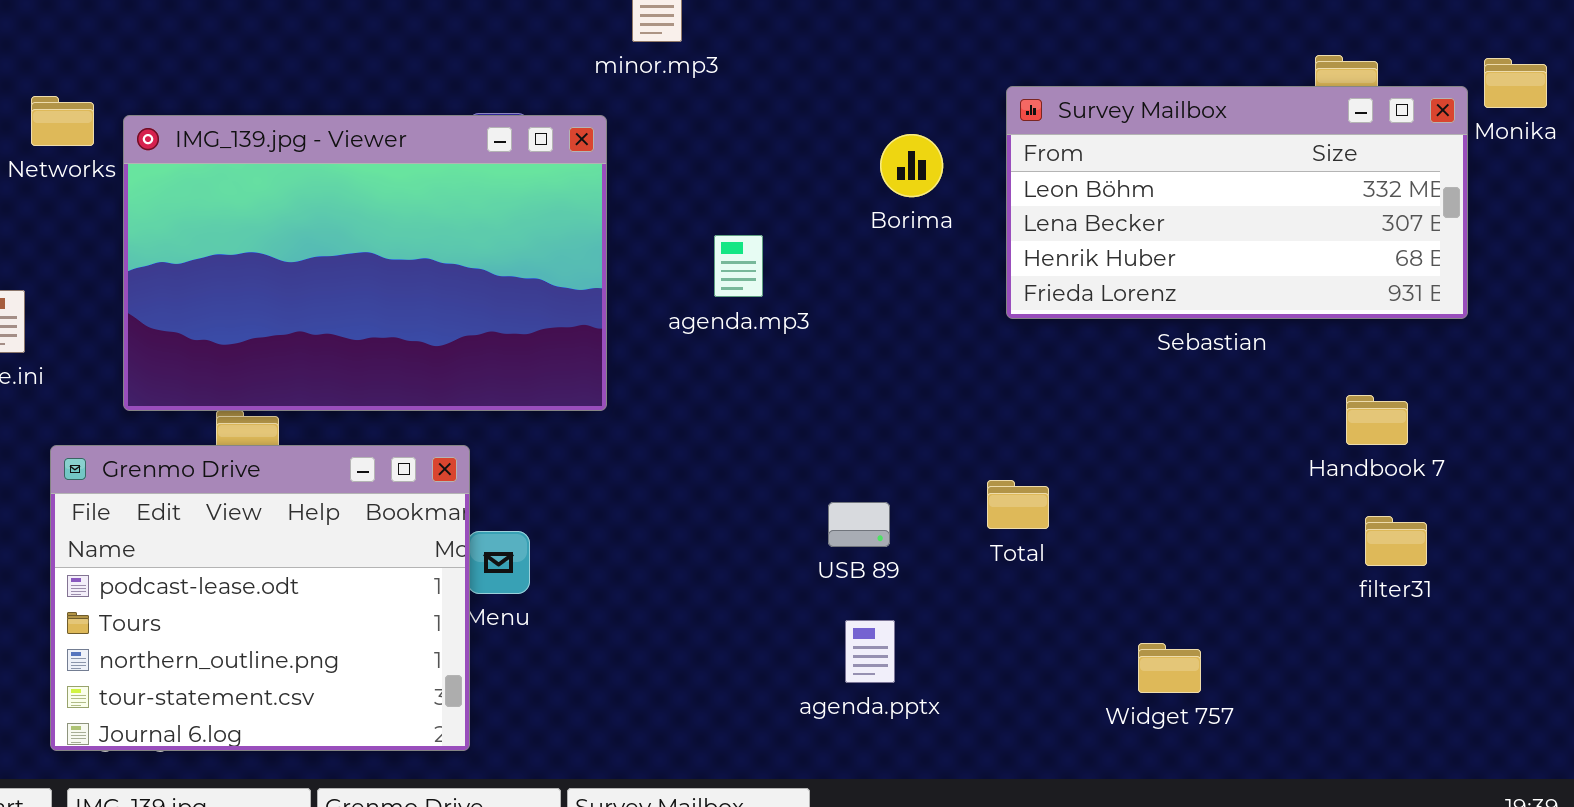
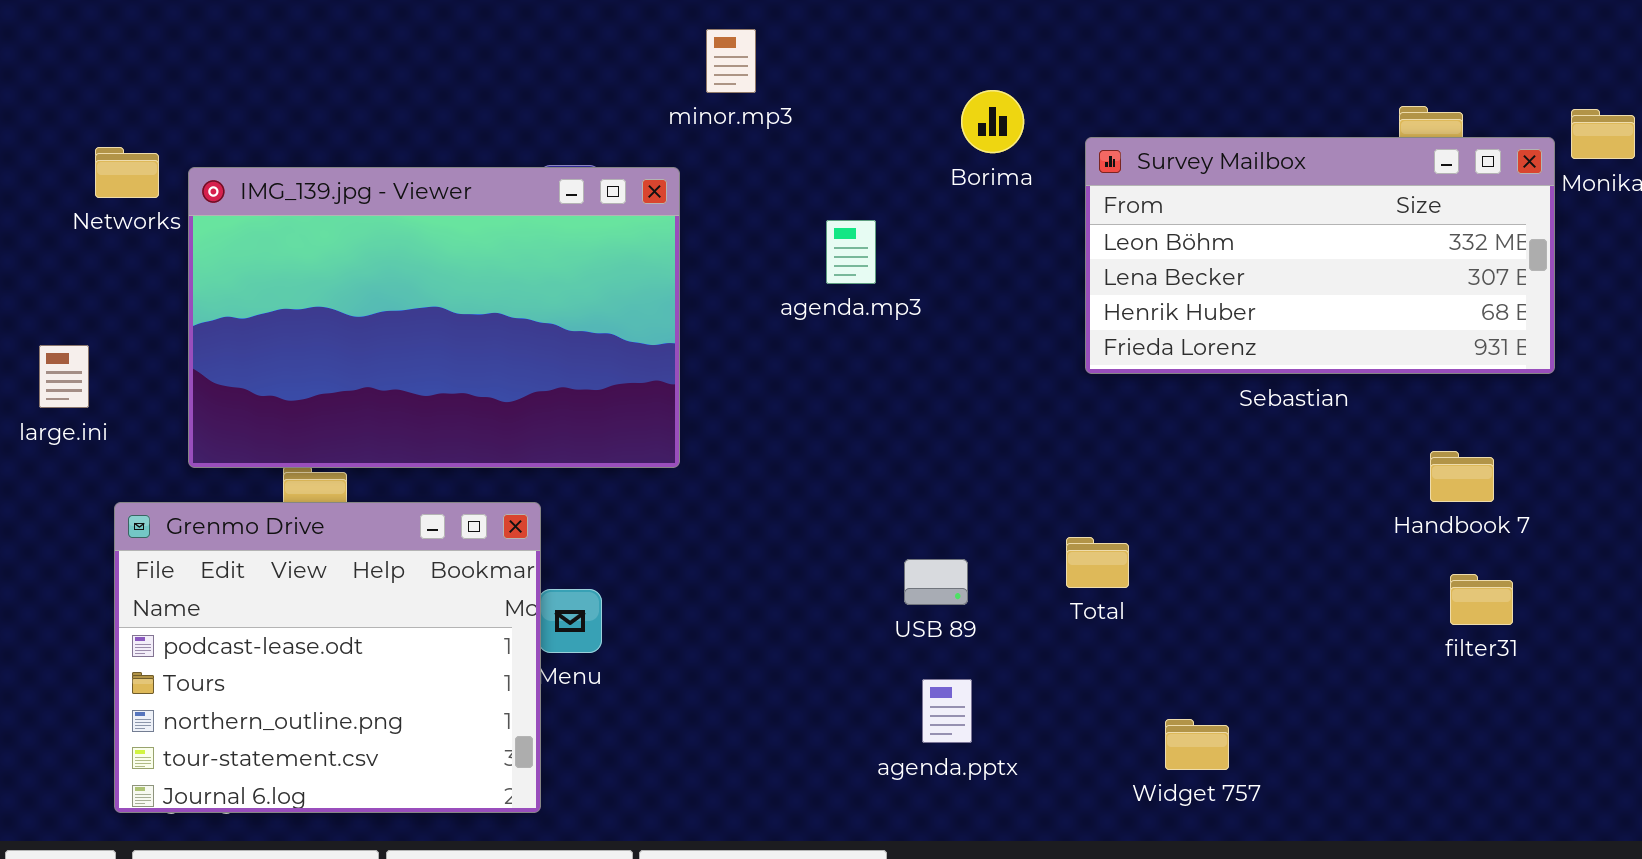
Borima: [880,134,943,197] -> [961,90,1024,153], moved
agenda.mp3: [714,235,763,297] -> [826,220,876,284], moved
Widget 757: [1138,643,1201,693] -> [1165,719,1229,770], moved

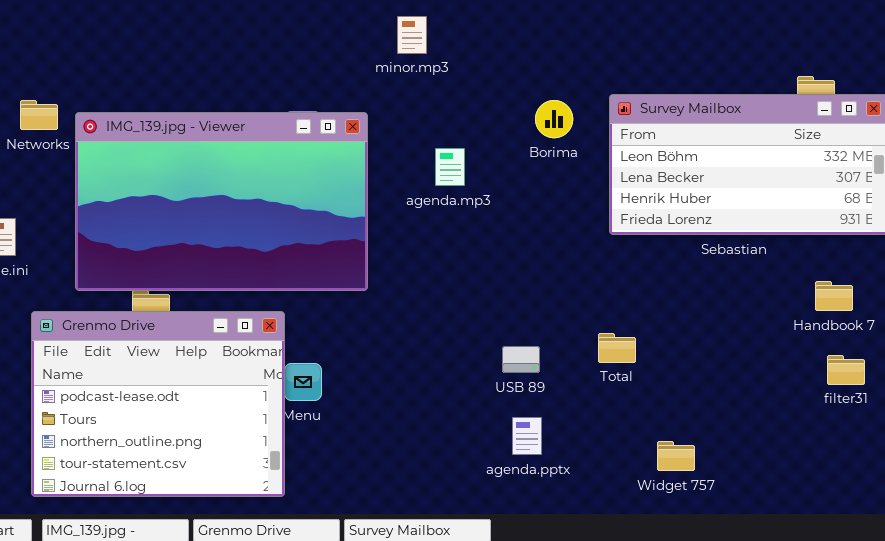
minor.mp3: [706,29,756,93] -> [397,16,427,54], moved
Borima: [961,90,1024,153] -> [535,100,573,138], moved
agenda.mp3: [826,220,876,284] -> [435,148,465,186], moved

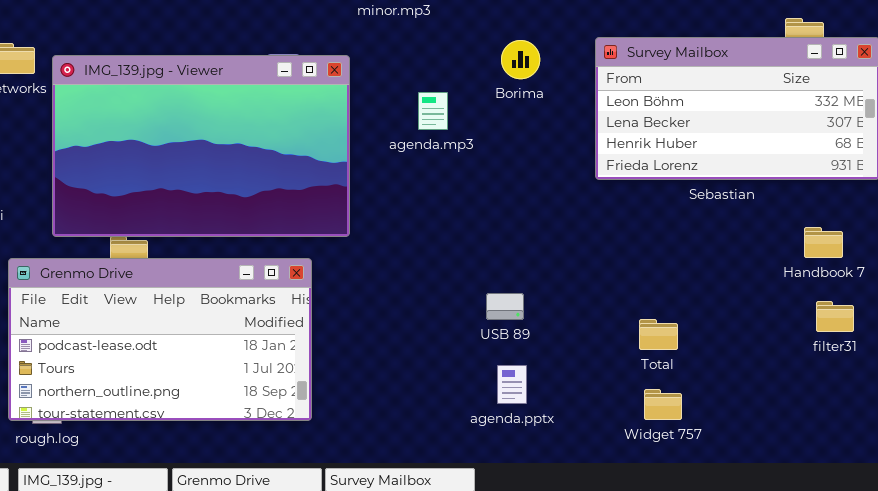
Borima: [535,100,573,138] -> [501,40,540,79], moved
Grenmo Drive: [31,311,285,497] -> [8,258,312,421], resized
Total: [598,333,636,363] -> [639,319,678,350], moved

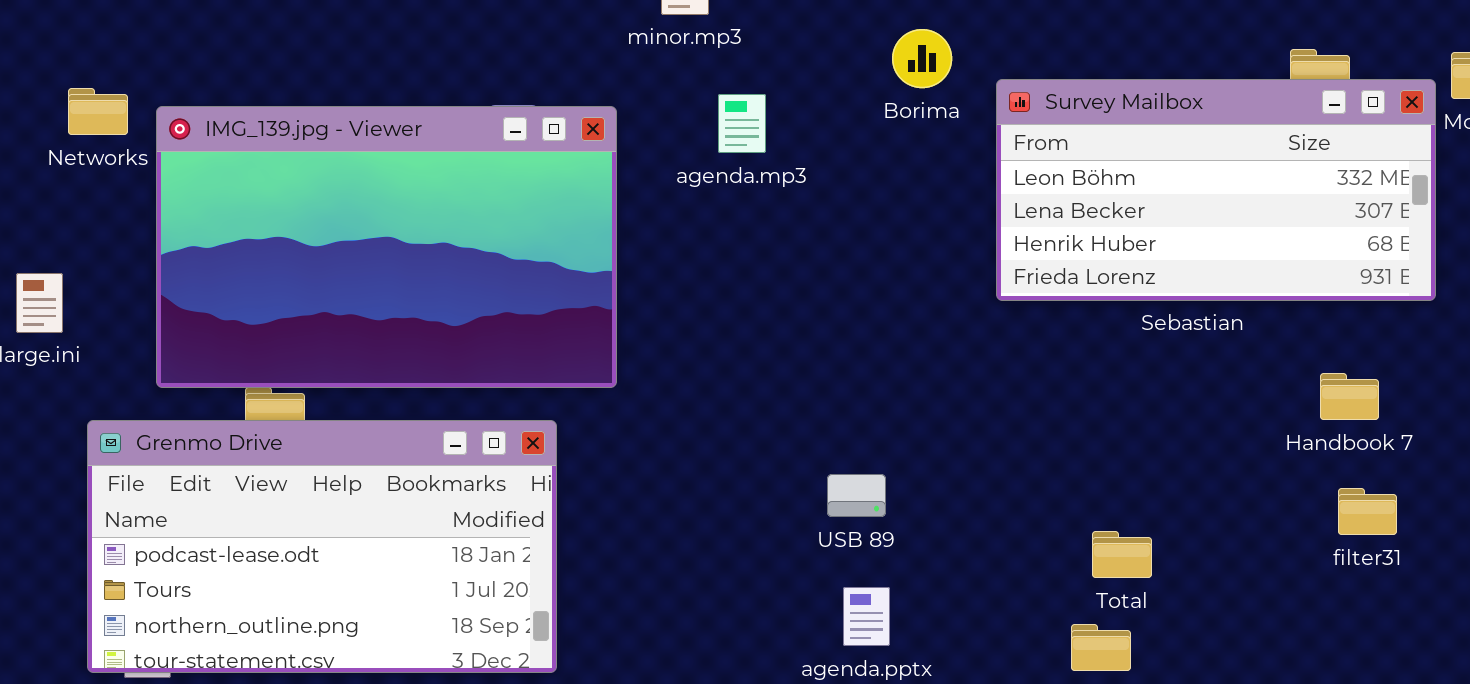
Borima: [501,40,540,79] -> [892,29,952,88], moved
agenda.mp3: [418,92,448,130] -> [718,94,766,153], moved
Total: [639,319,678,350] -> [1092,531,1152,578], moved

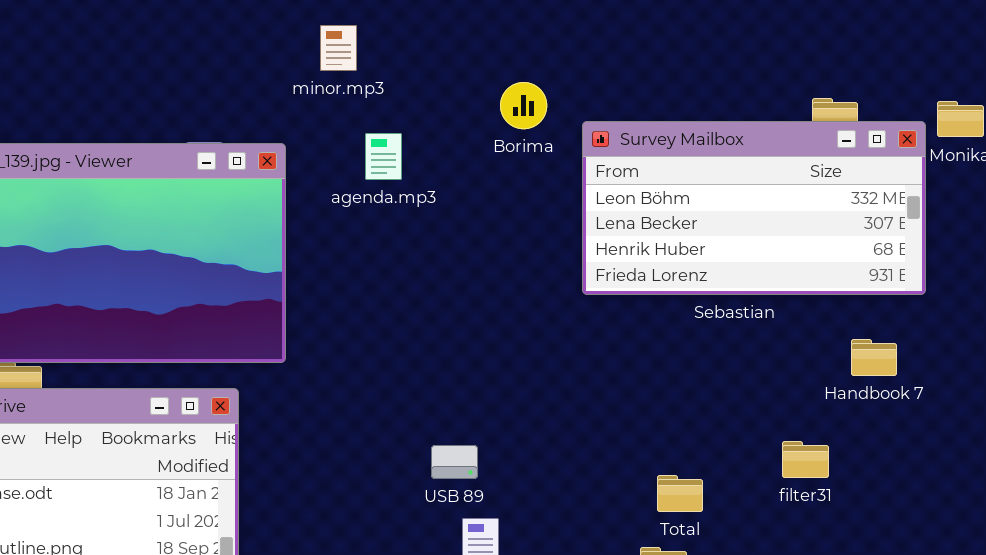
Handbook 7: [1320,373,1379,420] -> [851,339,897,376], moved
USB 89: [827,474,886,517] -> [431,445,478,479], moved
filter31: [1338,488,1397,535] -> [782,441,829,478], moved

